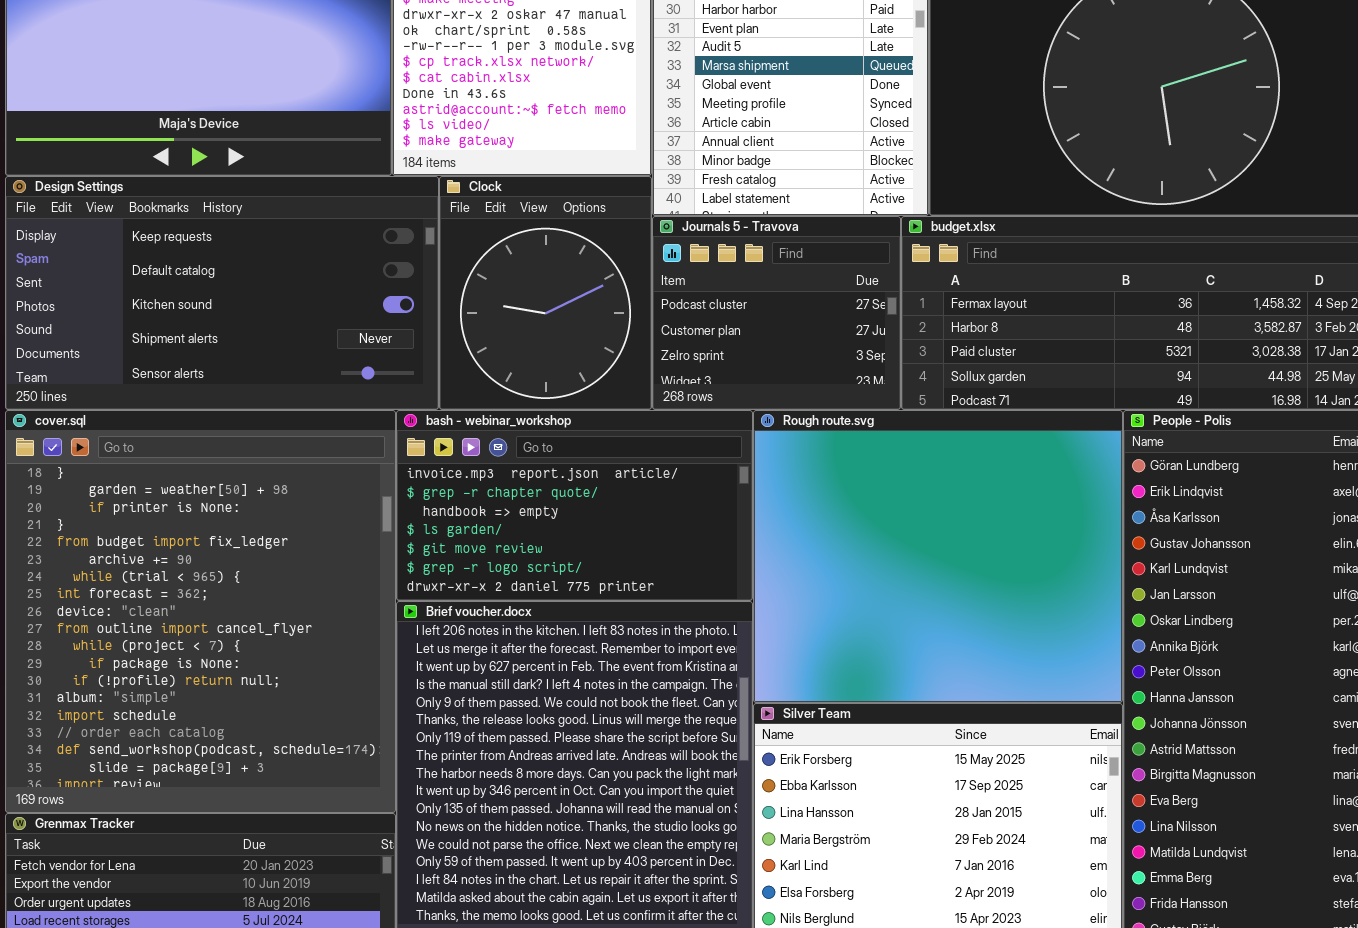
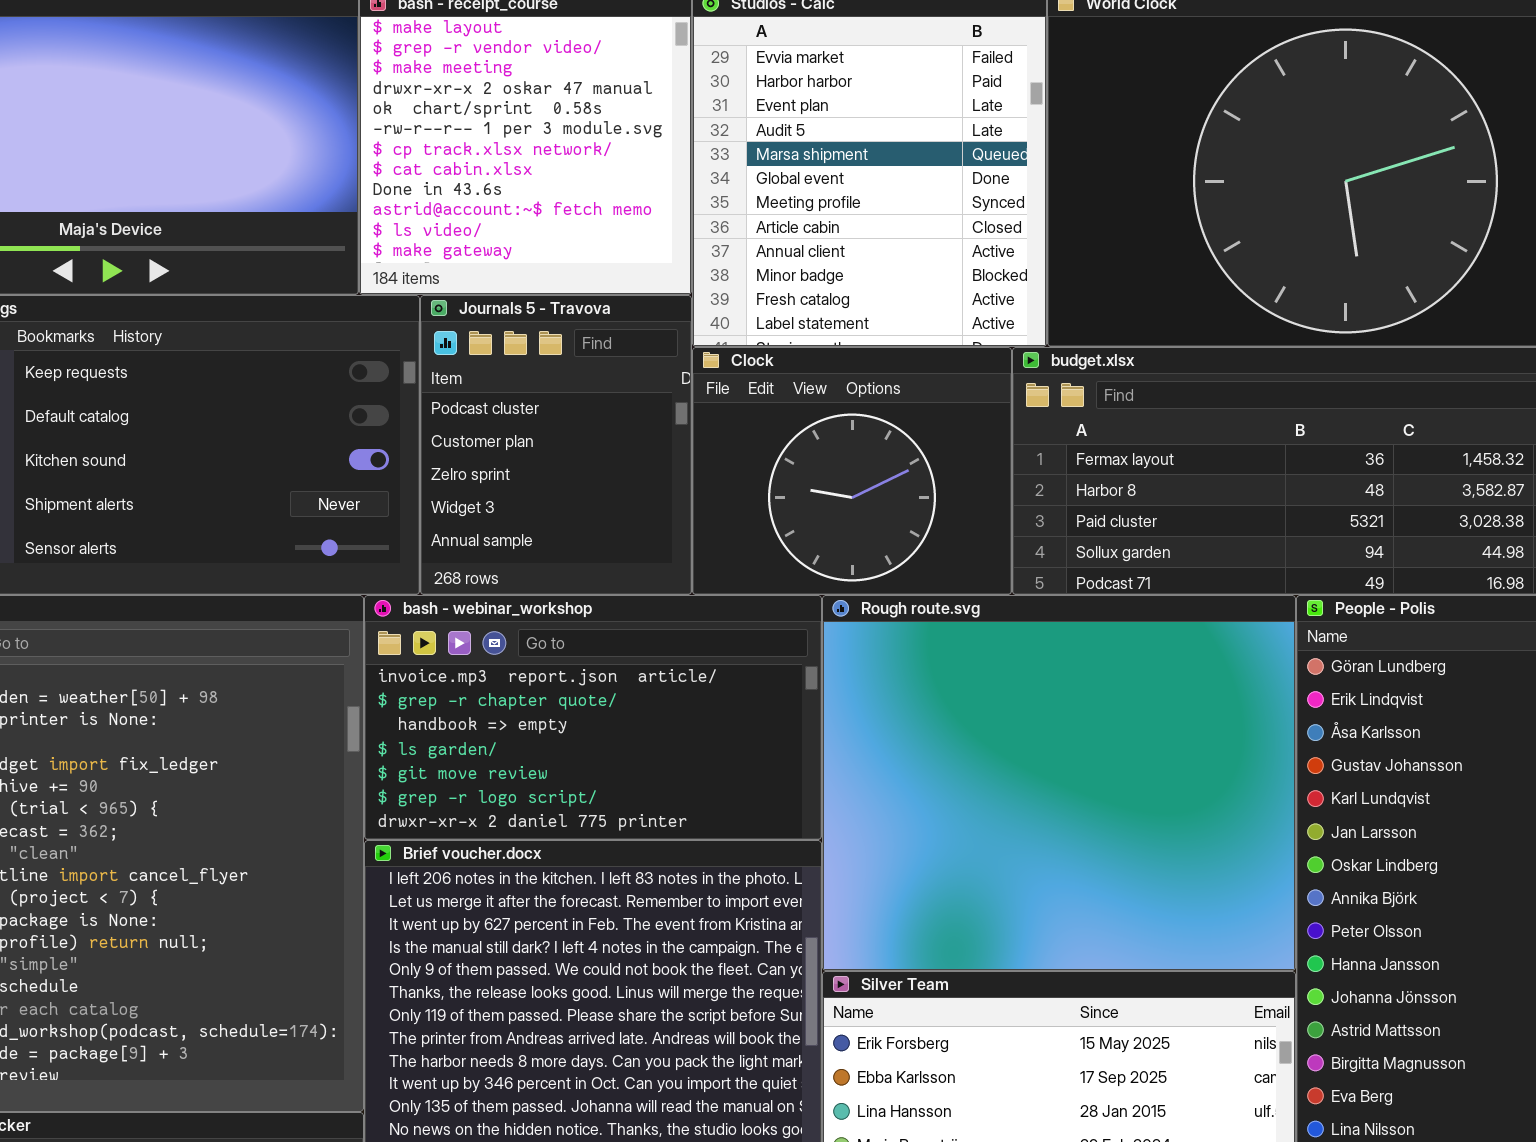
Clock: [439,176,652,410] -> [692,347,1012,595], moved, resized
Journals 5 - Travova: [652,216,901,410] -> [420,295,692,595], moved, resized

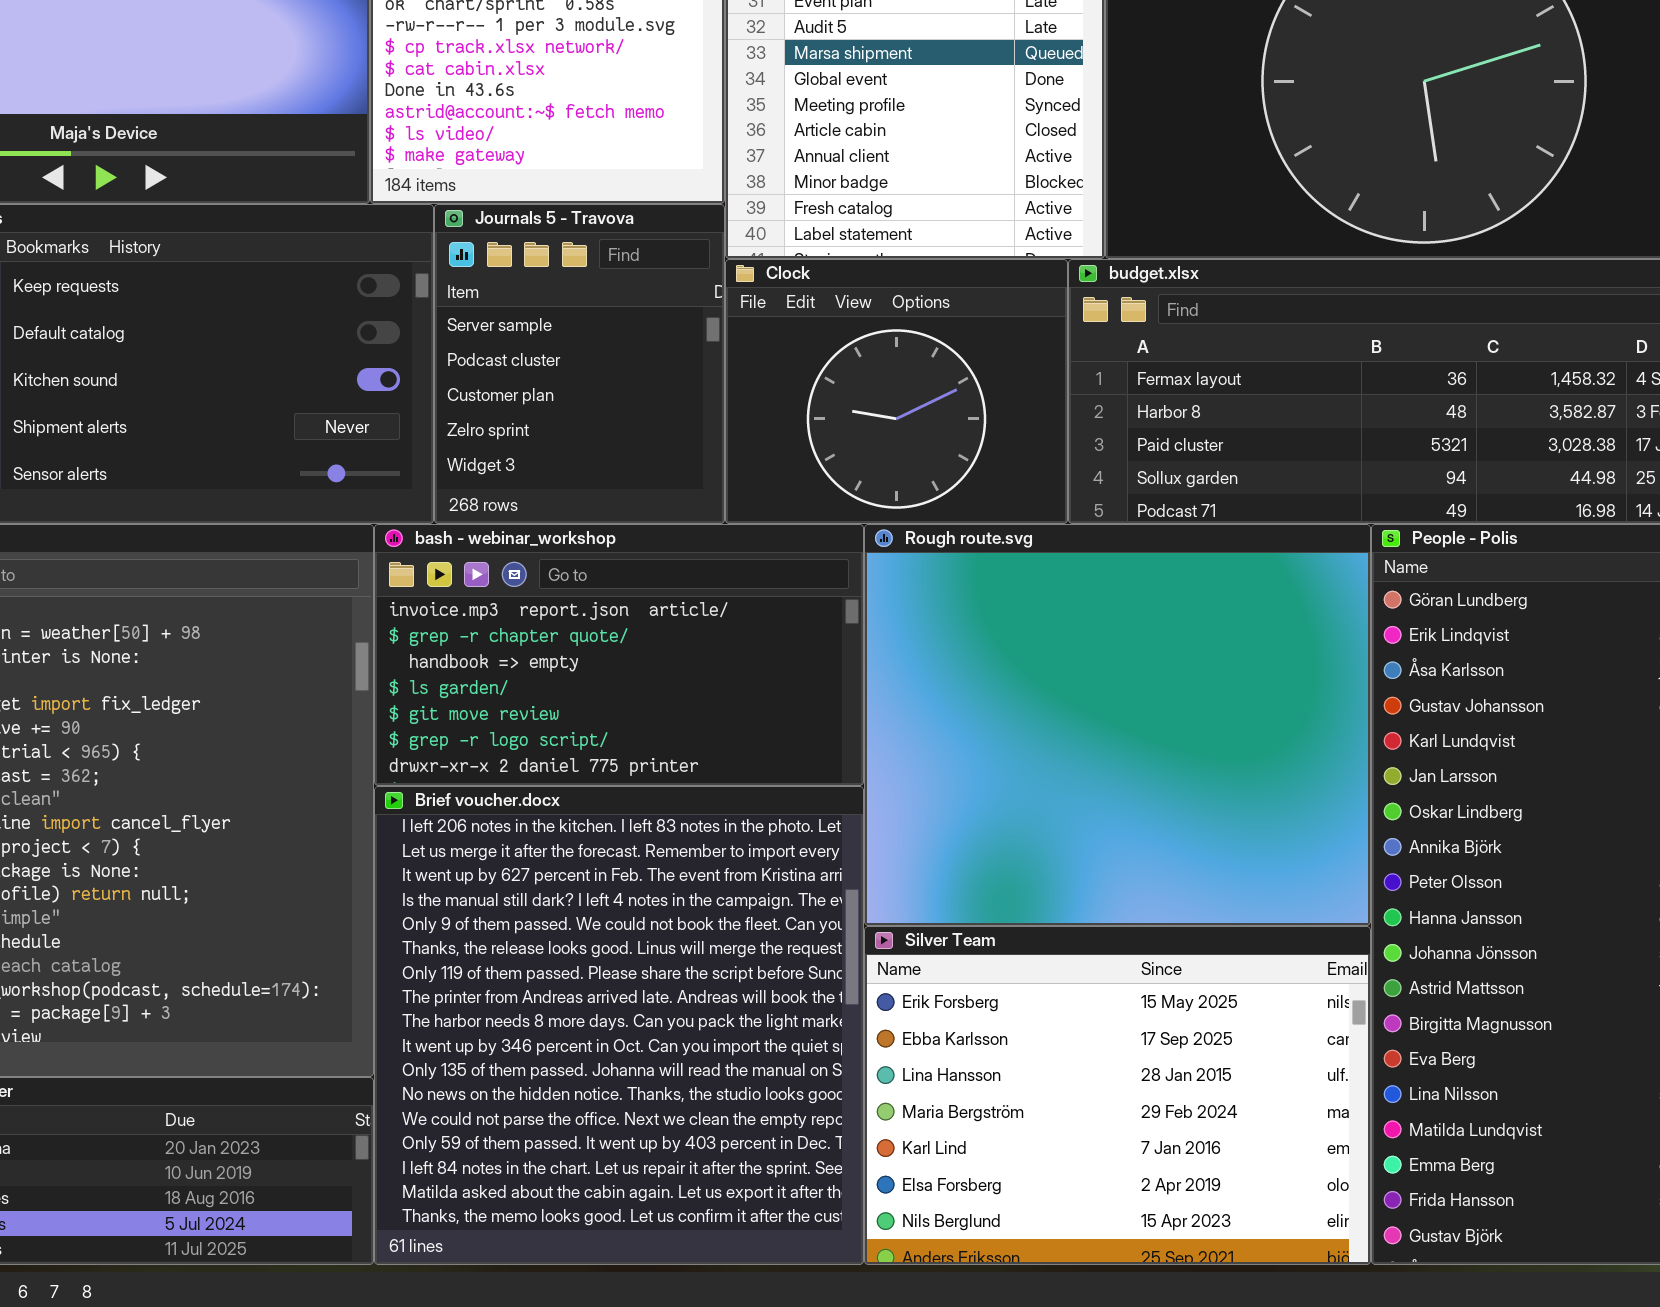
Journals 5 - Travova: [420,295,692,595] -> [434,204,725,524], scrolled up 1 row

